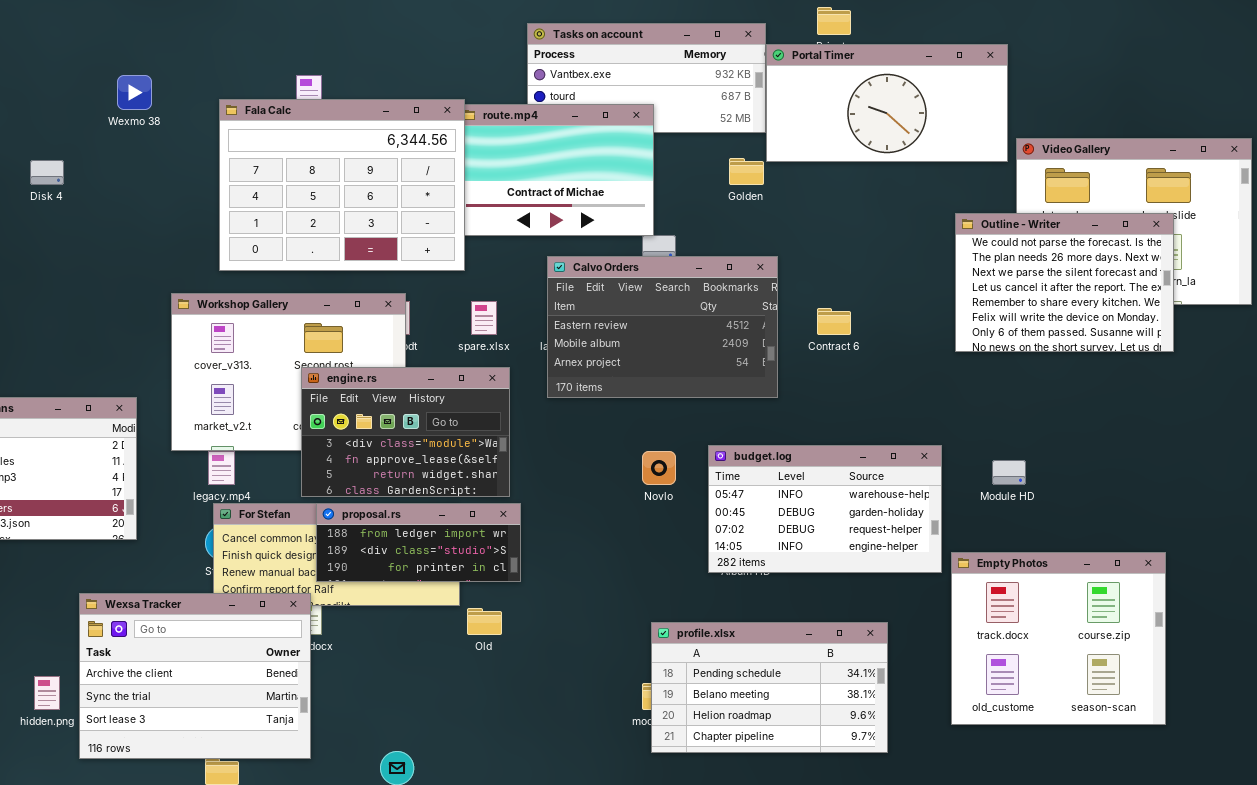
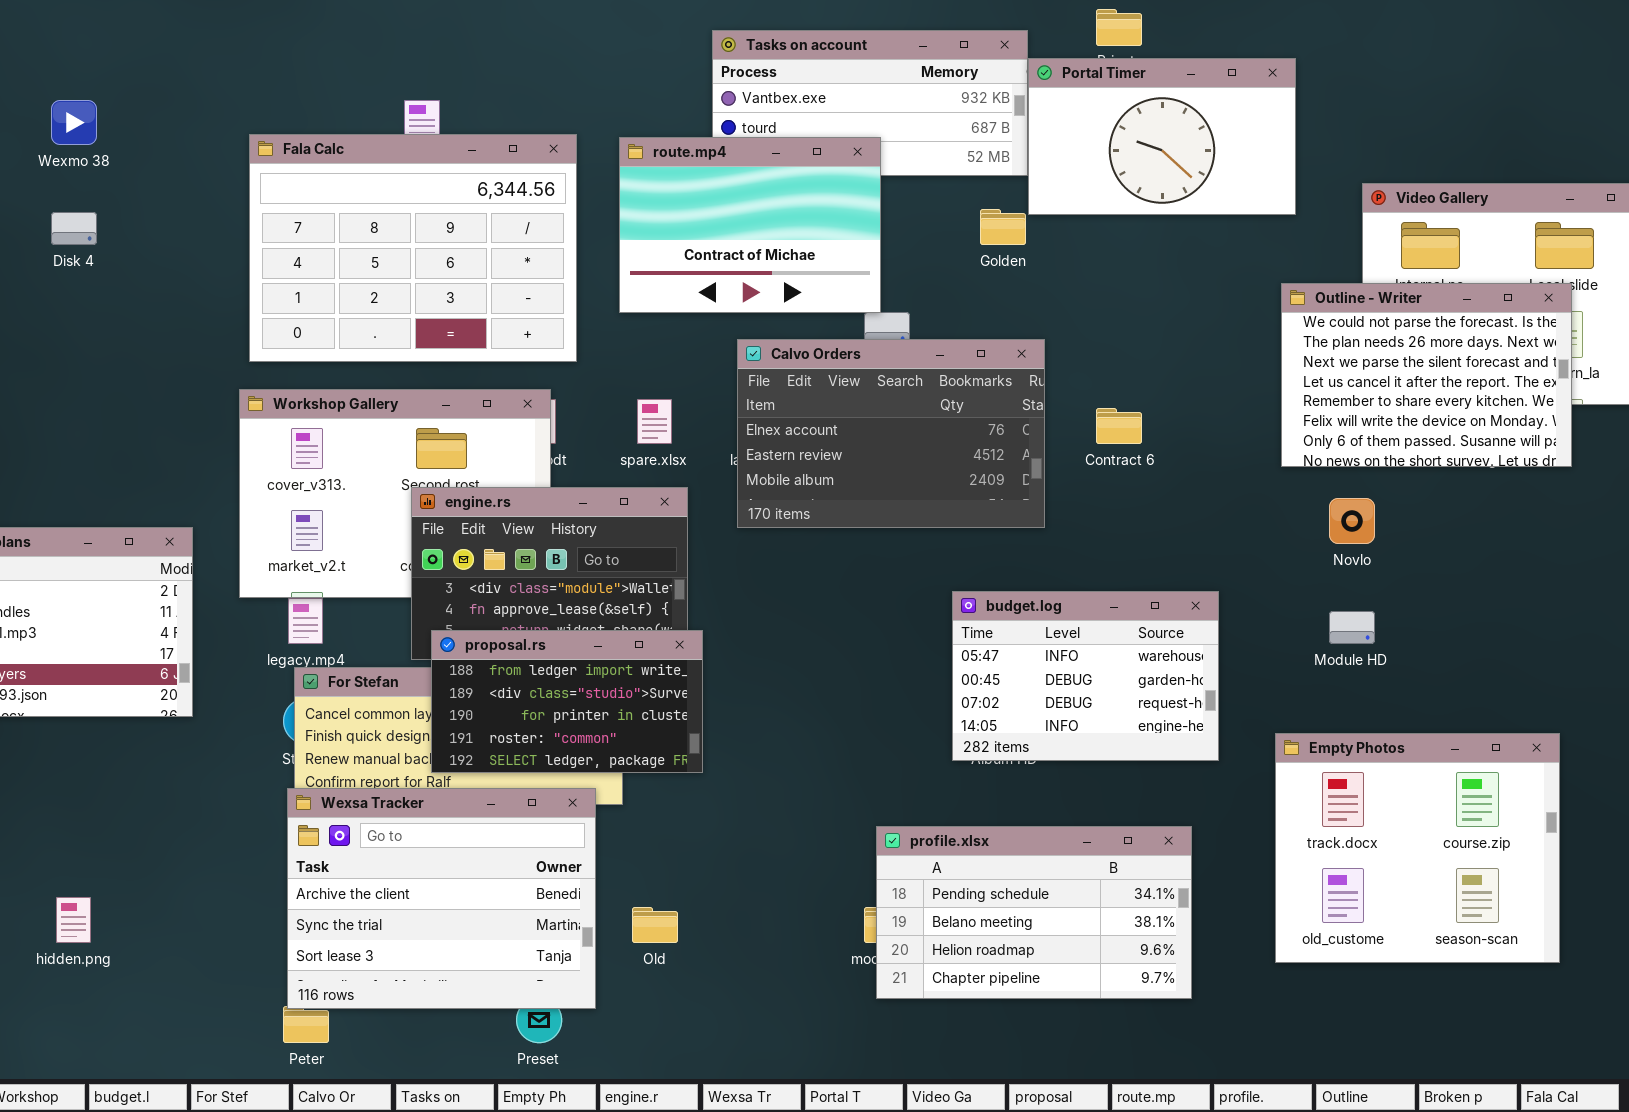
Portal Timer: [766,44,1008,162] -> [1028,58,1296,215], resized
Wexmo 38: [117,75,152,110] -> [51,100,97,145], moved
Fala Calc: [219,99,465,271] -> [249,134,577,362], moved
Calvo Orders: [547,256,778,398] -> [737,339,1045,528], scrolled up 1 row
budget.log: [708,445,942,573] -> [952,591,1219,761], resized
Novlo: [642,451,676,485] -> [1329,498,1375,544], moved
proposal.rs: [316,503,521,582] -> [431,630,703,773], resized
Wexsa Tracker: [79,593,311,759] -> [287,788,596,1009], moved
Old: [467,608,502,635] -> [632,907,678,943], moved

